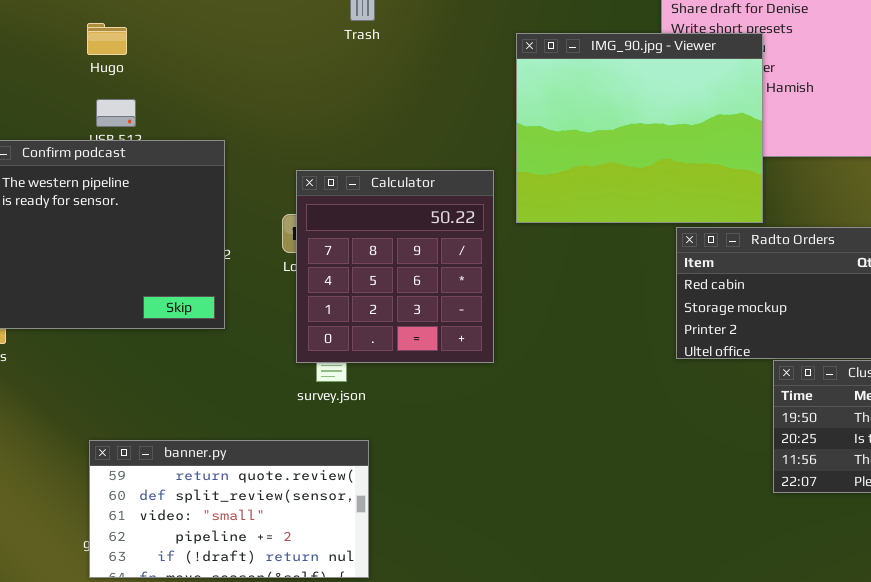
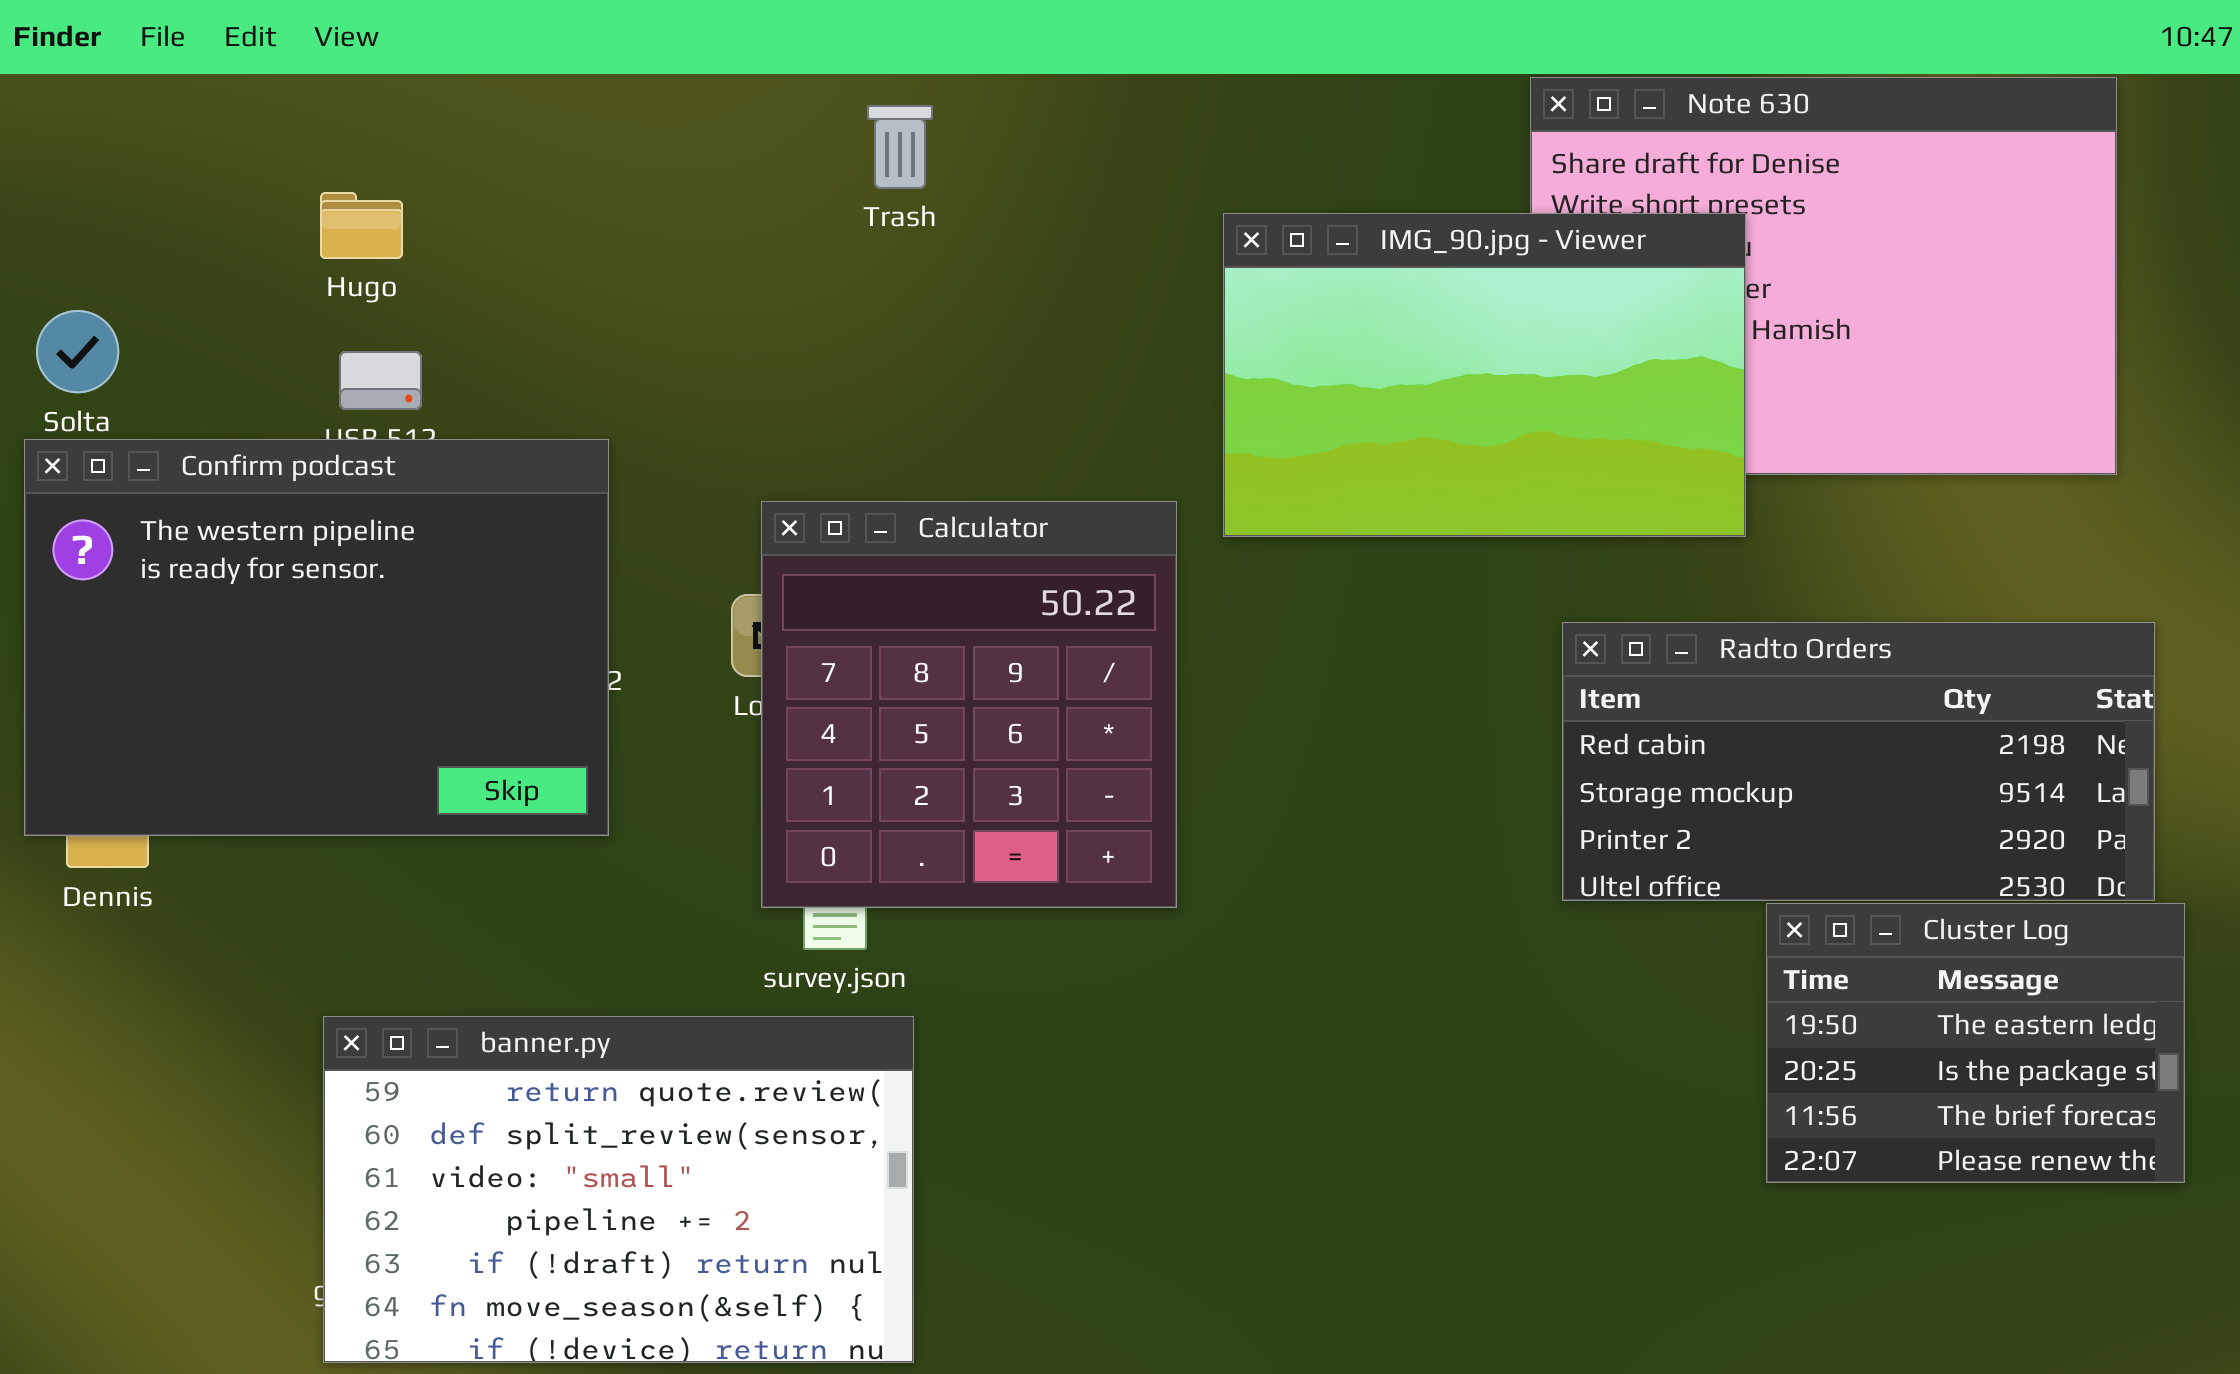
IMG_90.jpg - Viewer: [516,33,763,223] -> [1223,213,1746,537], resized
banner.py: [89,440,369,578] -> [323,1016,914,1363], resized

